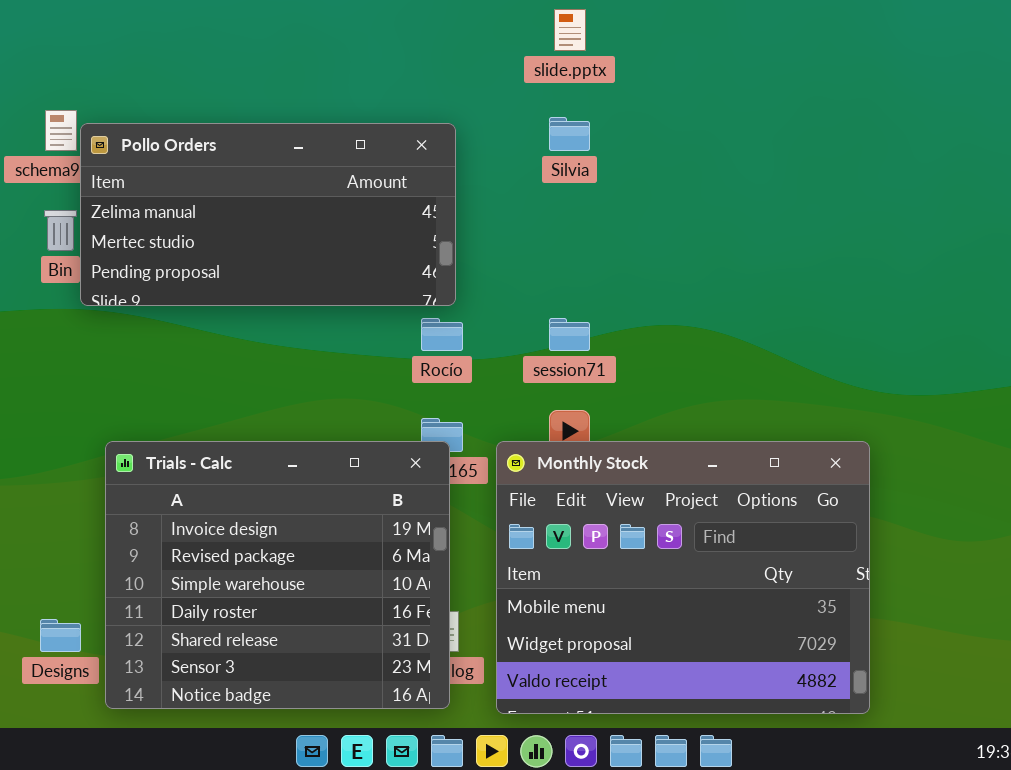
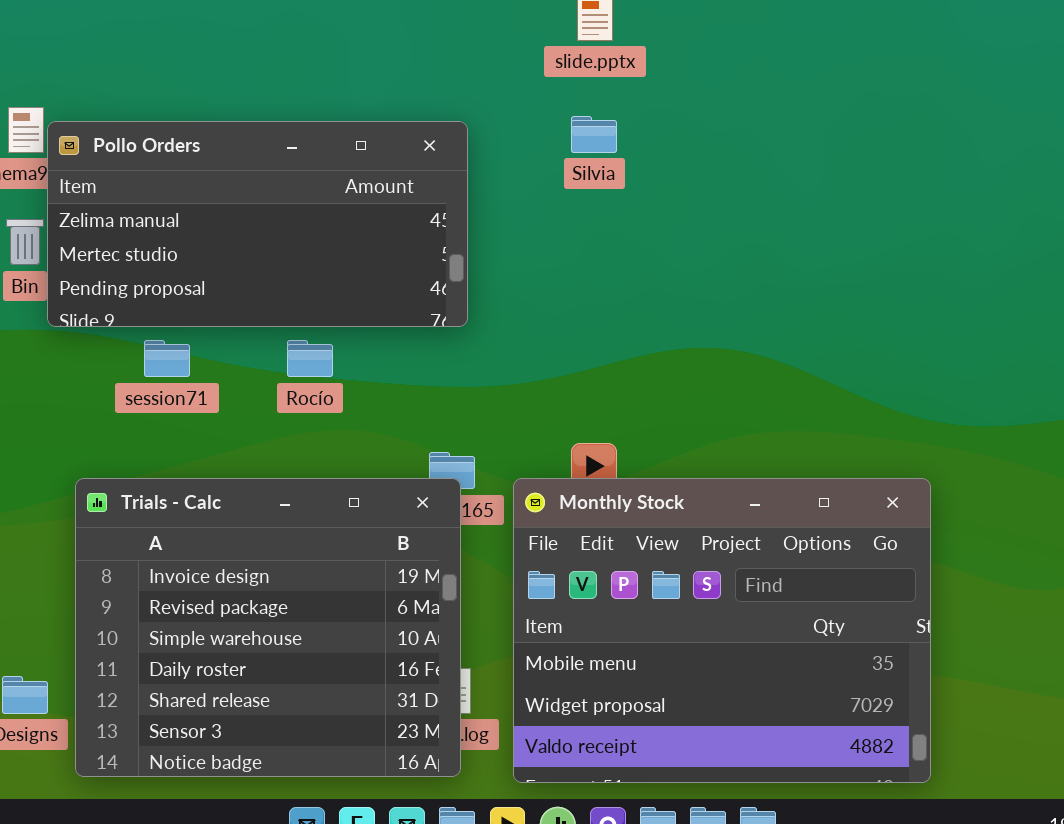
Rocío: [421,318,463,351] -> [287,340,333,377], moved
session71: [549,318,590,351] -> [144,340,190,377], moved

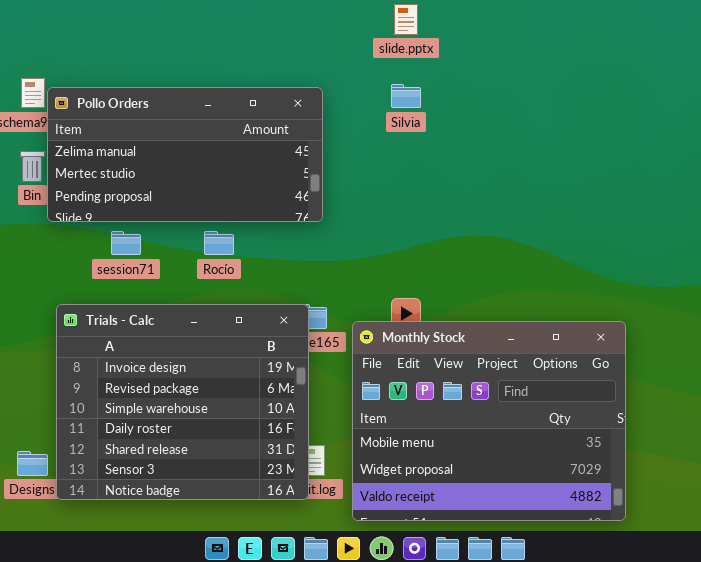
Trials - Calc: [75,478,461,777] -> [56,304,309,500], moved

